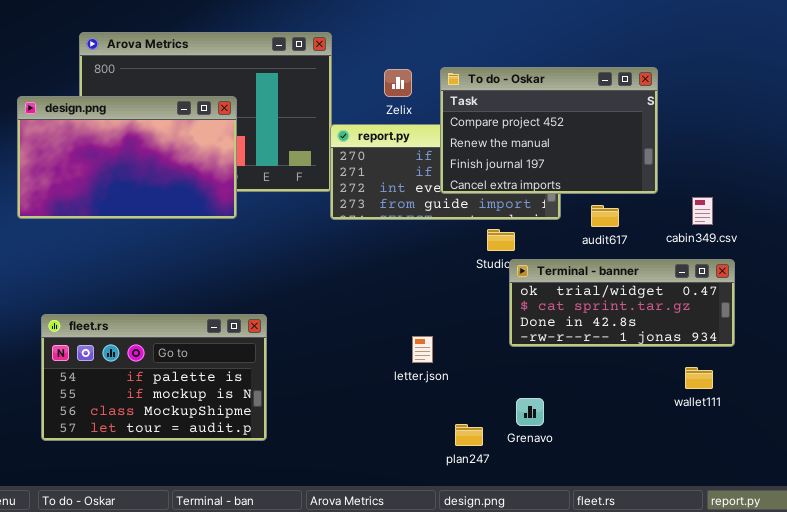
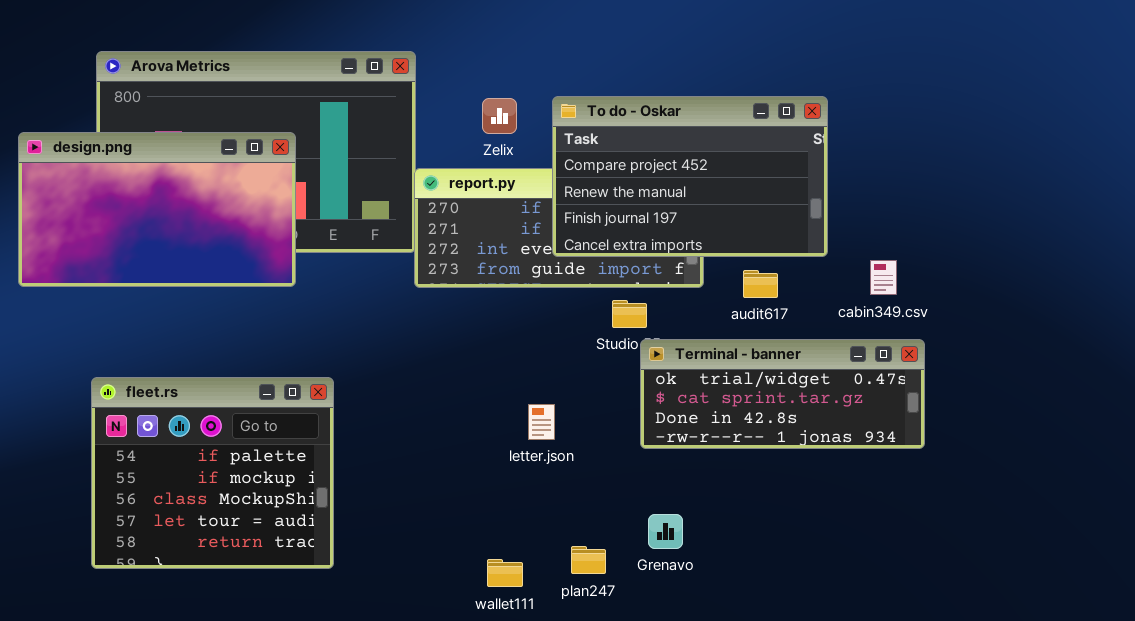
fleet.rs: [41,314,267,441] -> [91,377,334,569], resized
letter.json: [412,336,433,363] -> [528,404,555,440], moved
wallet111: [685,367,713,389] -> [487,559,523,587], moved

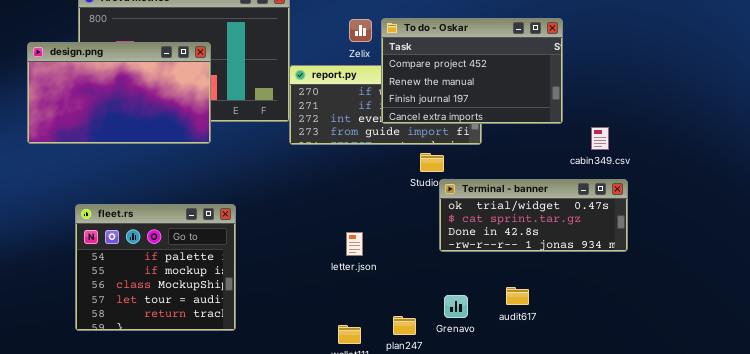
Zelix: [482,98,517,134] -> [349,19,372,42], moved
audit617: [743,270,778,298] -> [506,287,529,305], moved
letter.json: [528,404,555,440] -> [346,232,363,256], moved

